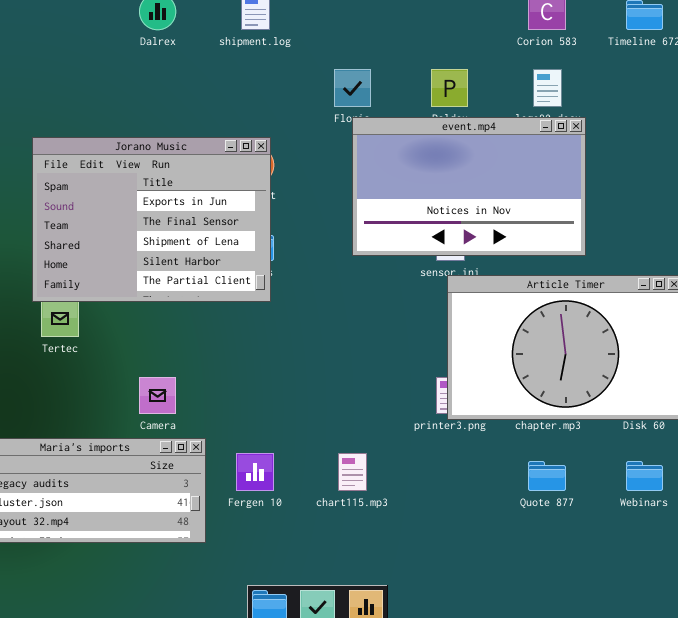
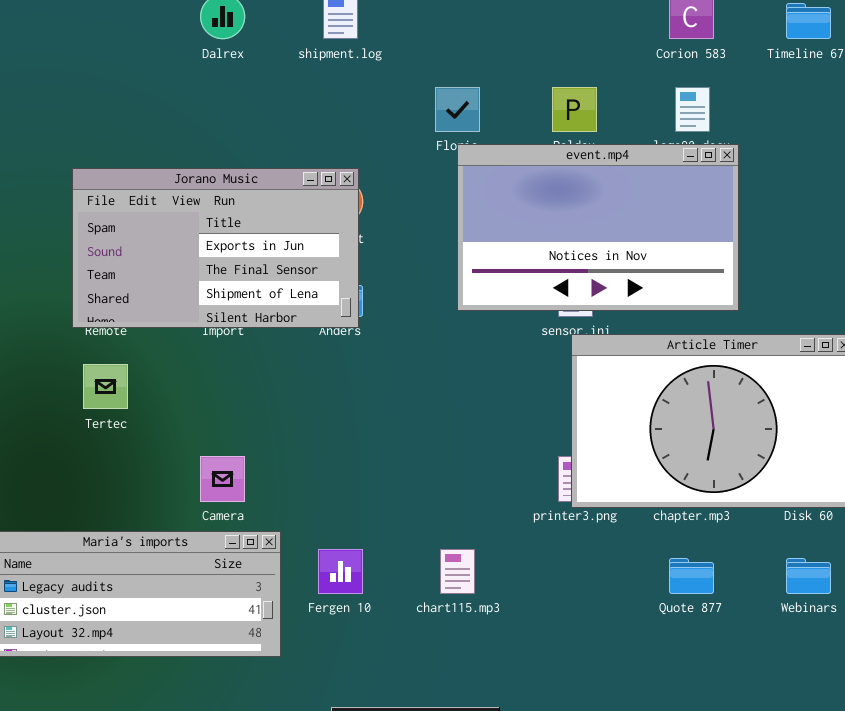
Jorano Music: [32,137,271,302] -> [72,168,359,328], resized

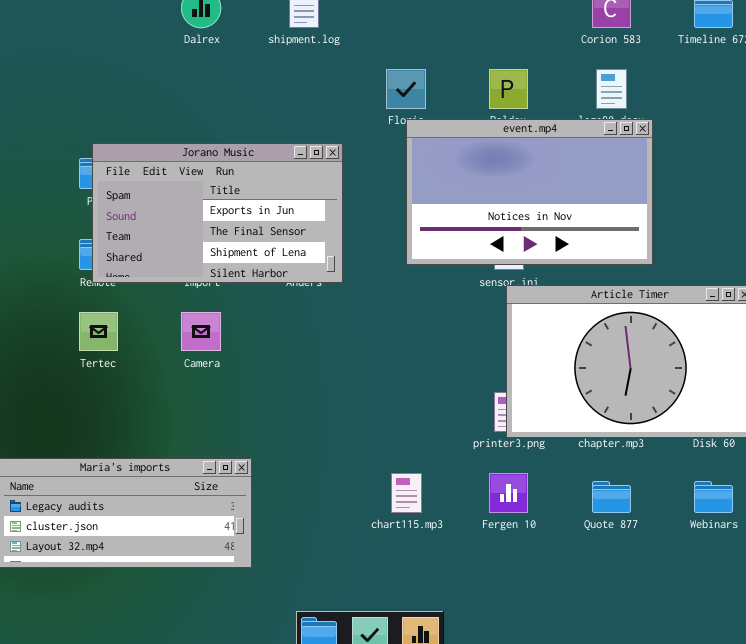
Jorano Music: [72,168,359,328] -> [92,143,343,283], moved
Camera: [200,456,245,502] -> [181,312,221,351], moved
Fergen 10: [318,549,363,594] -> [489,473,528,513], moved

